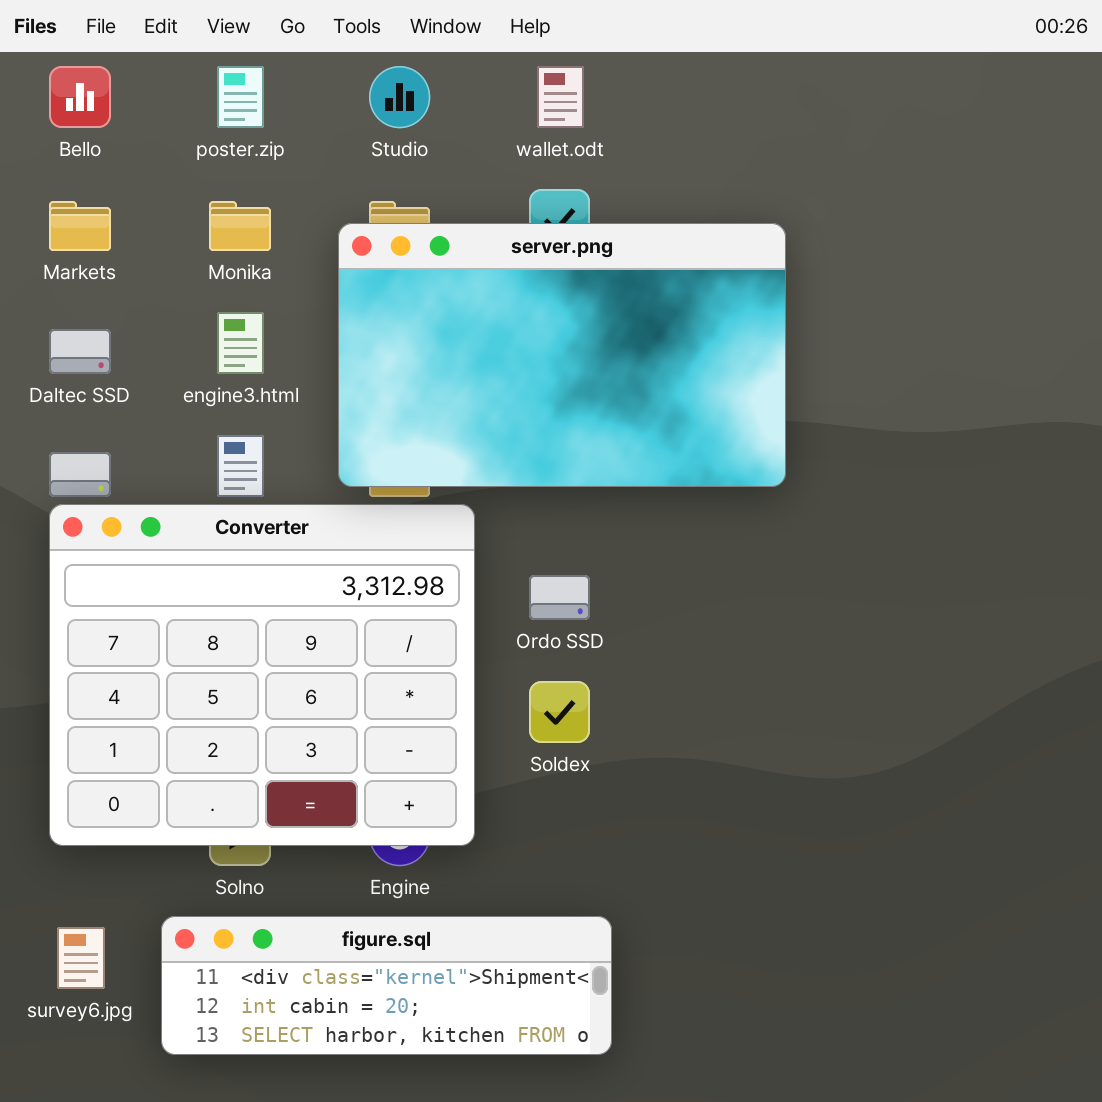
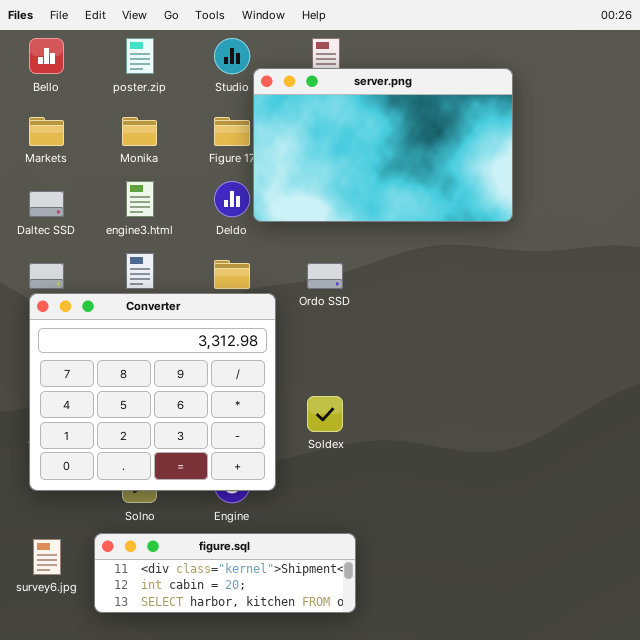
server.png: [338,223,786,487] -> [253,68,513,222], moved
Ordo SSD: [529,575,590,620] -> [307,263,343,289], moved

